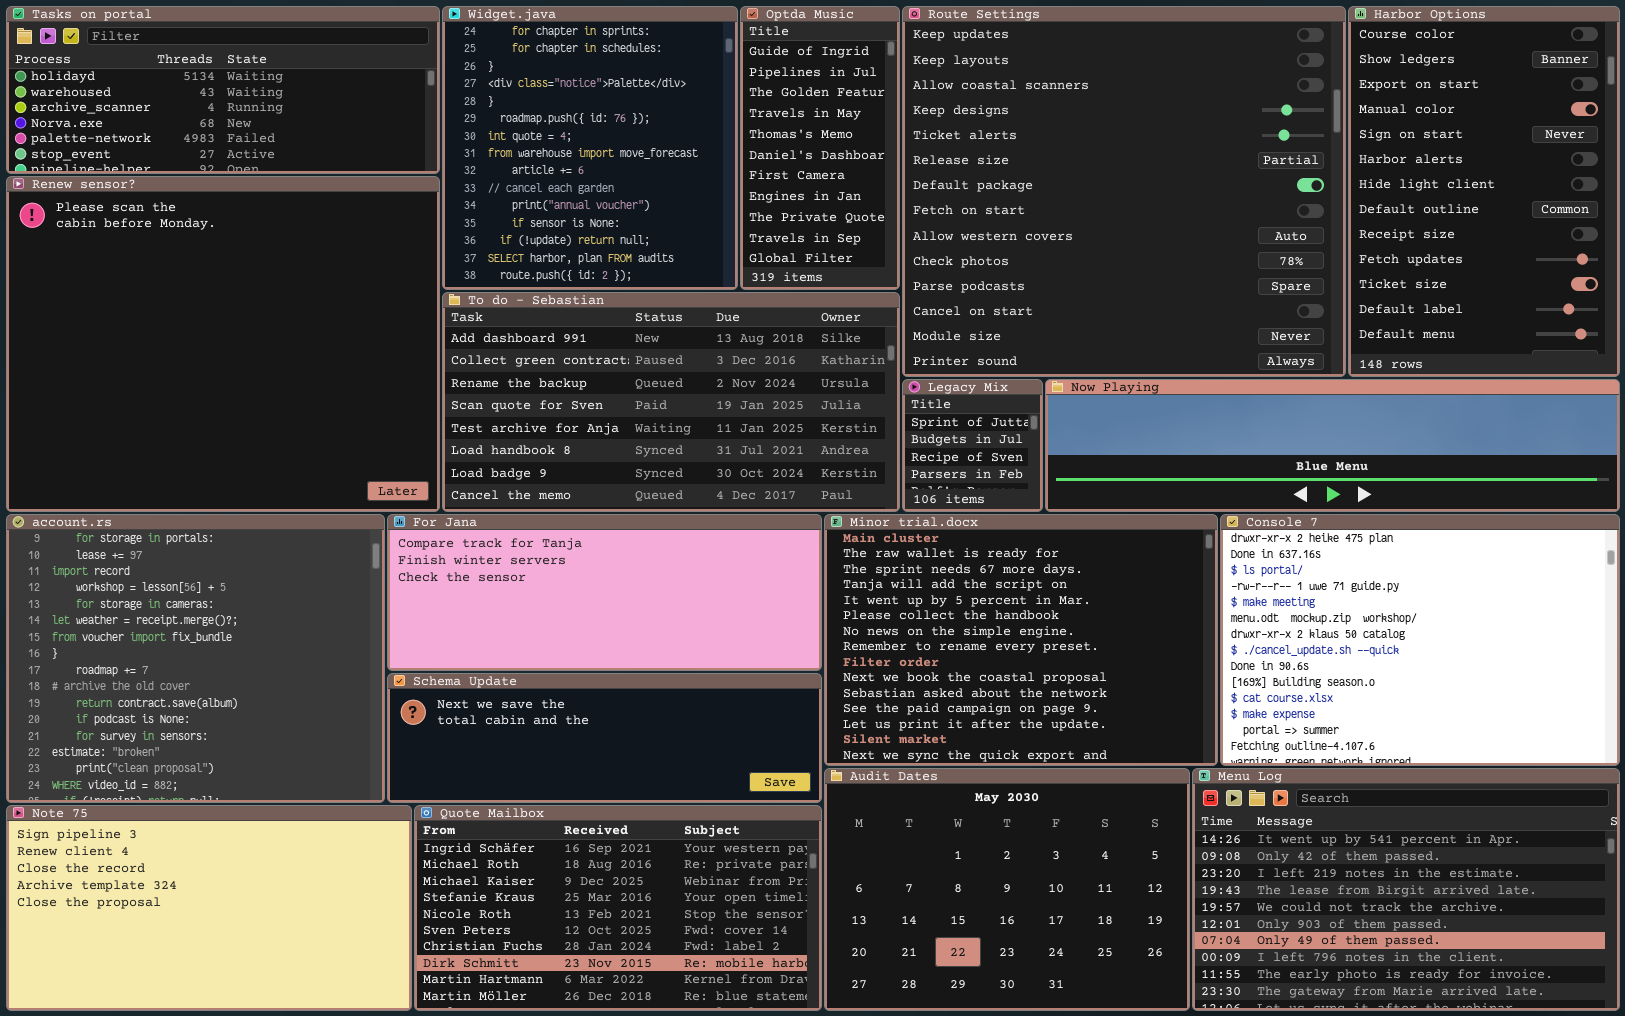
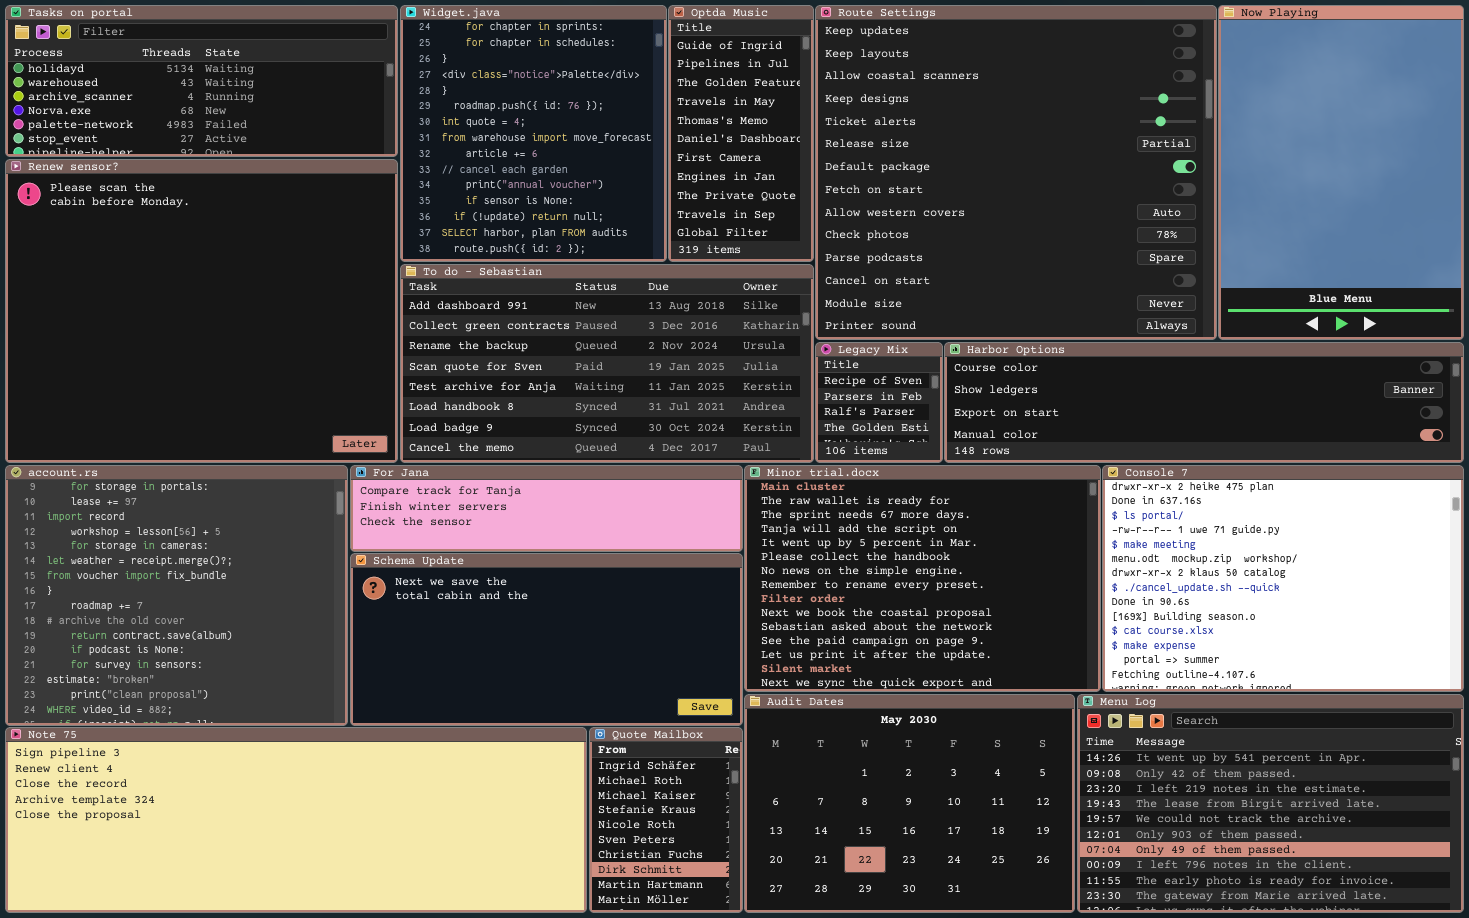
Harbor Options: [1348,6,1620,377] -> [944,342,1464,463], moved, resized
Legacy Mix: [902,379,1043,512] -> [815,342,943,463], scrolled down 2 rows
Now Playing: [1045,379,1620,512] -> [1218,5,1464,340], moved, resized
For Jana: [387,514,822,671] -> [350,465,743,552], resized
Schema Update: [387,673,822,803] -> [350,553,743,726], resized
Note 75: [6,805,412,1011] -> [5,727,587,913], resized
Quote Mailbox: [414,805,822,1011] -> [589,727,743,913], resized

